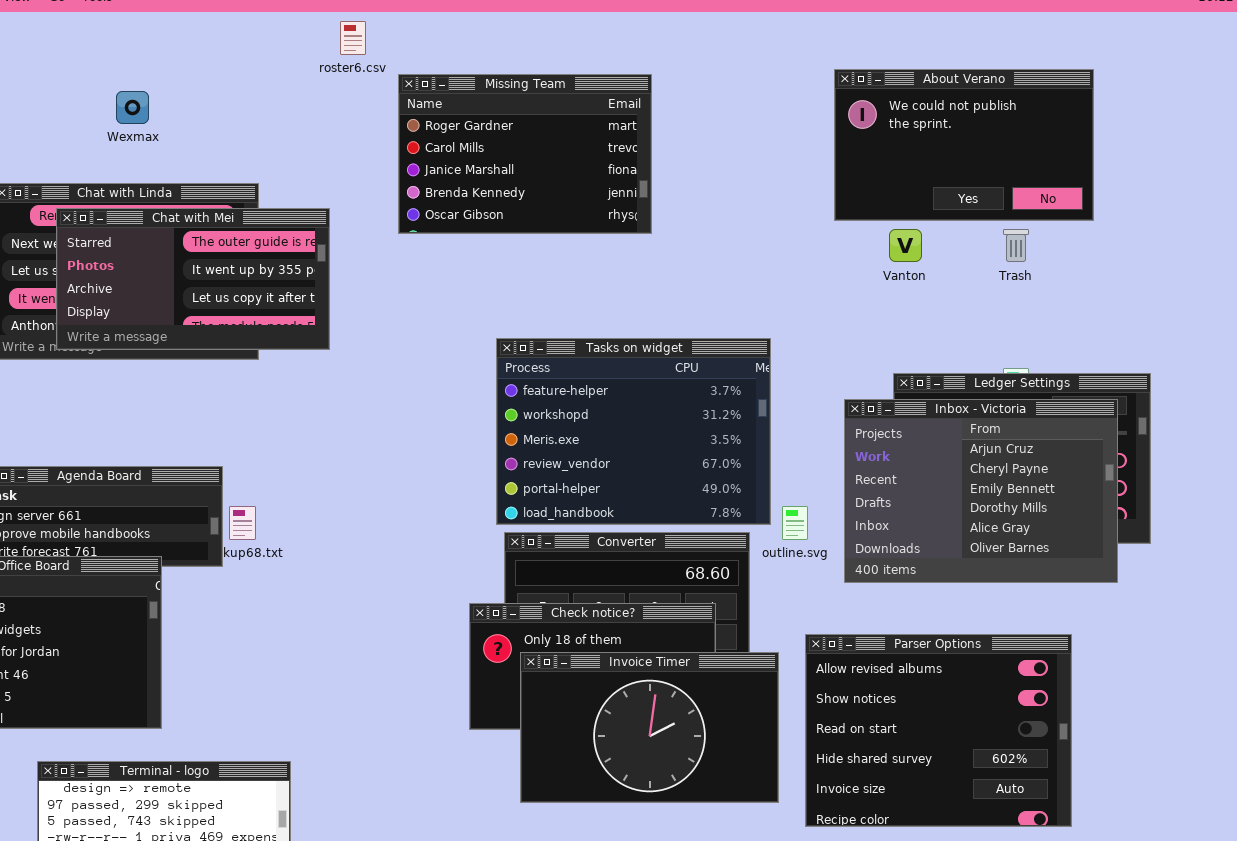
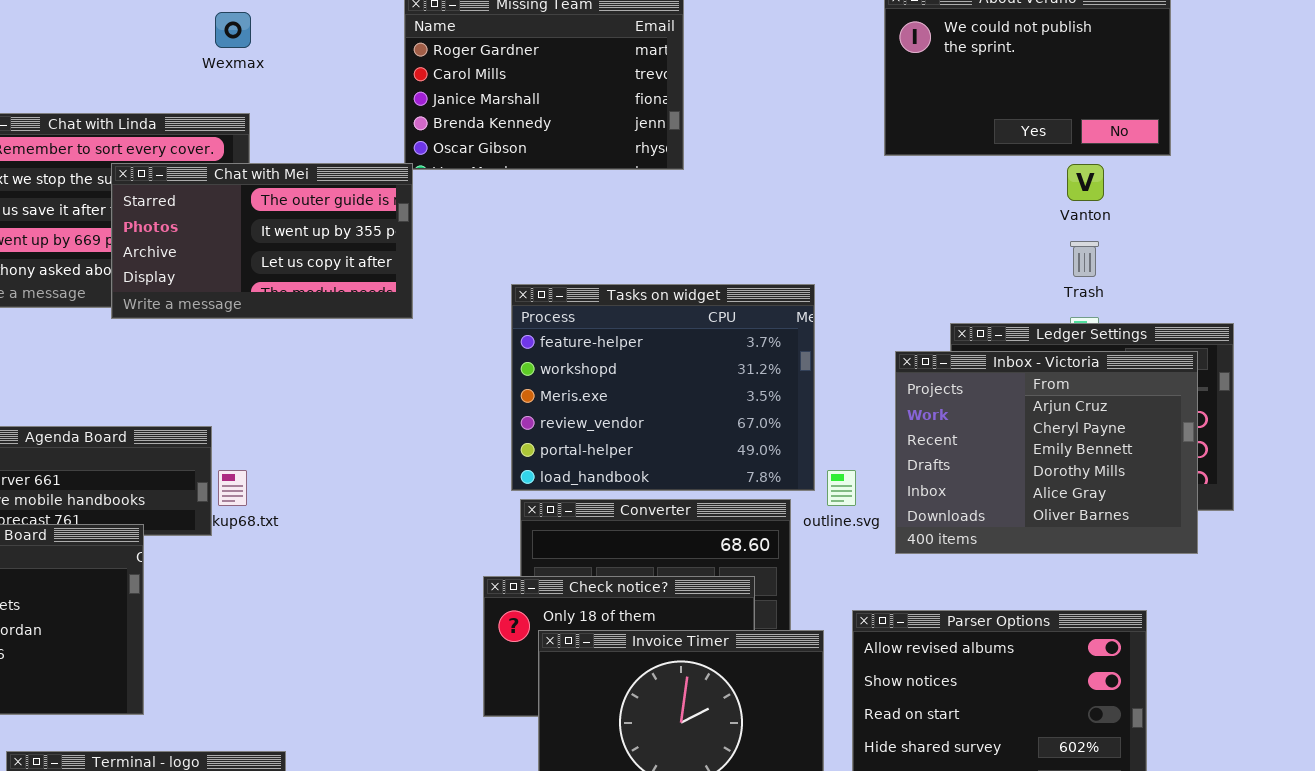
Wexmax: [116,91,149,124] -> [215,12,251,48], moved
Chat with Mei: [56,208,330,350] -> [111,163,413,319], moved
Vanton: [889,229,922,262] -> [1067,164,1104,201], moved
Trash: [1003,229,1029,262] -> [1070,241,1099,277], moved

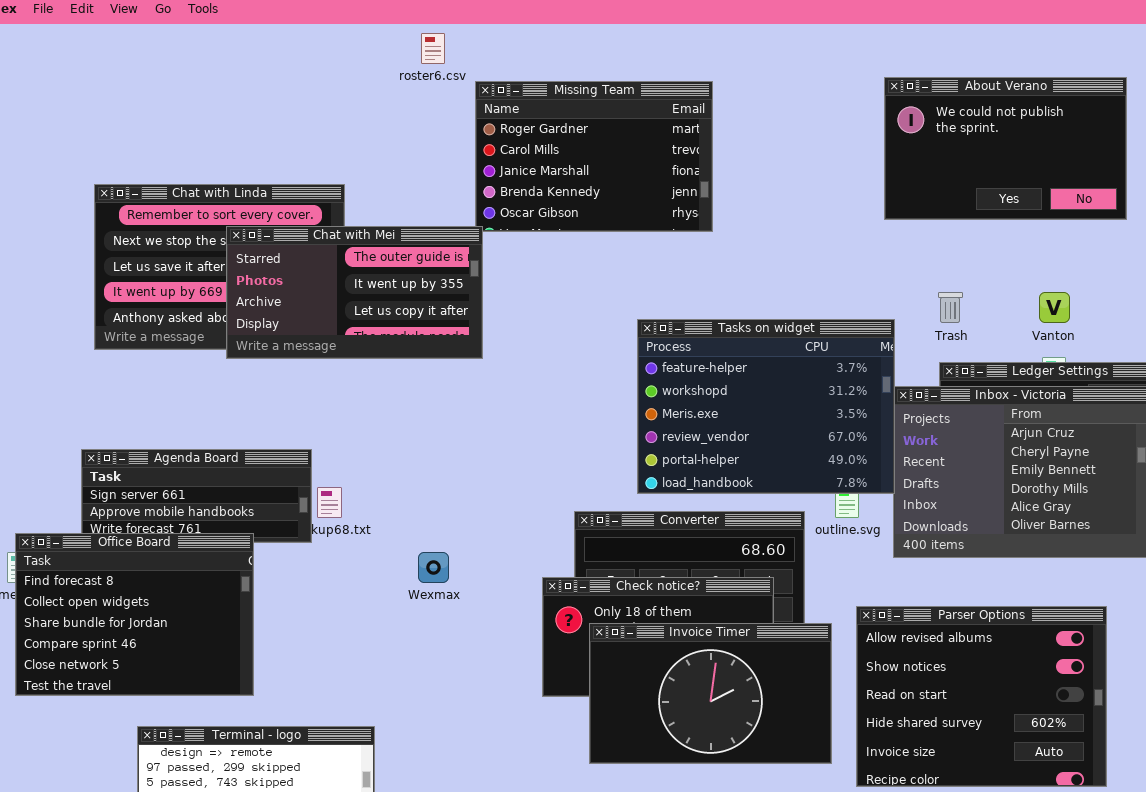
Wexmax: [215,12,251,48] -> [418,552,449,583], moved
Vanton: [1067,164,1104,201] -> [1039,292,1070,323], moved
Trash: [1070,241,1099,277] -> [938,292,963,323], moved
Tasks on widget: [511,284,815,491] -> [637,319,895,494], moved

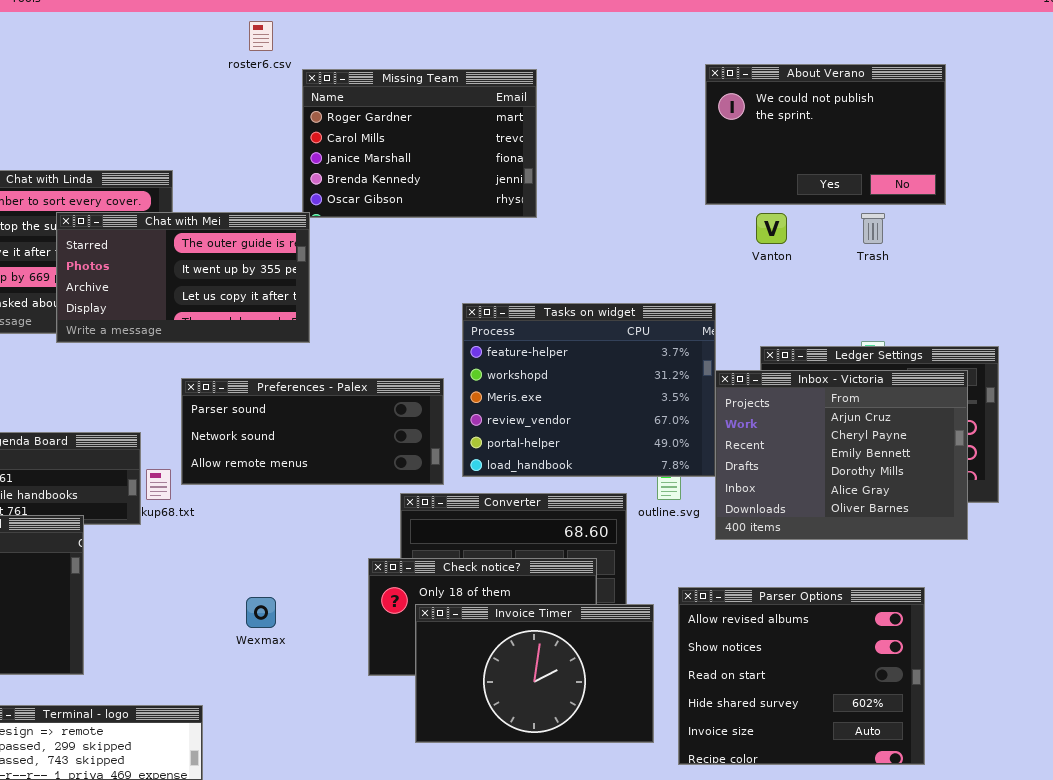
Trash: [938,292,963,323] -> [861,213,885,244], moved
Vanton: [1039,292,1070,323] -> [756,213,787,244], moved
Preferences - Palex: none -> [181,378,444,485], opened
Wexmax: [418,552,449,583] -> [246,597,276,628], moved

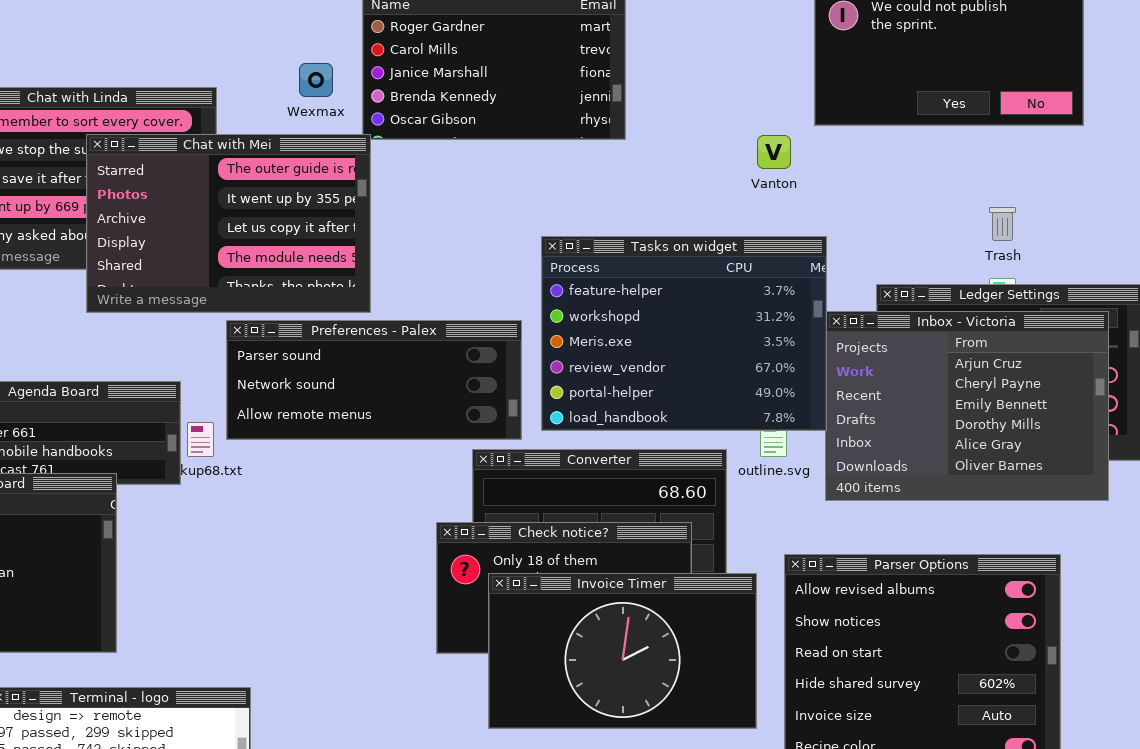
Chat with Mei: [56,212,310,343] -> [86,134,371,313], resized
Vanton: [756,213,787,244] -> [757,135,791,169], moved
Trash: [861,213,885,244] -> [989,207,1016,241], moved
Wexmax: [246,597,276,628] -> [299,63,333,97], moved

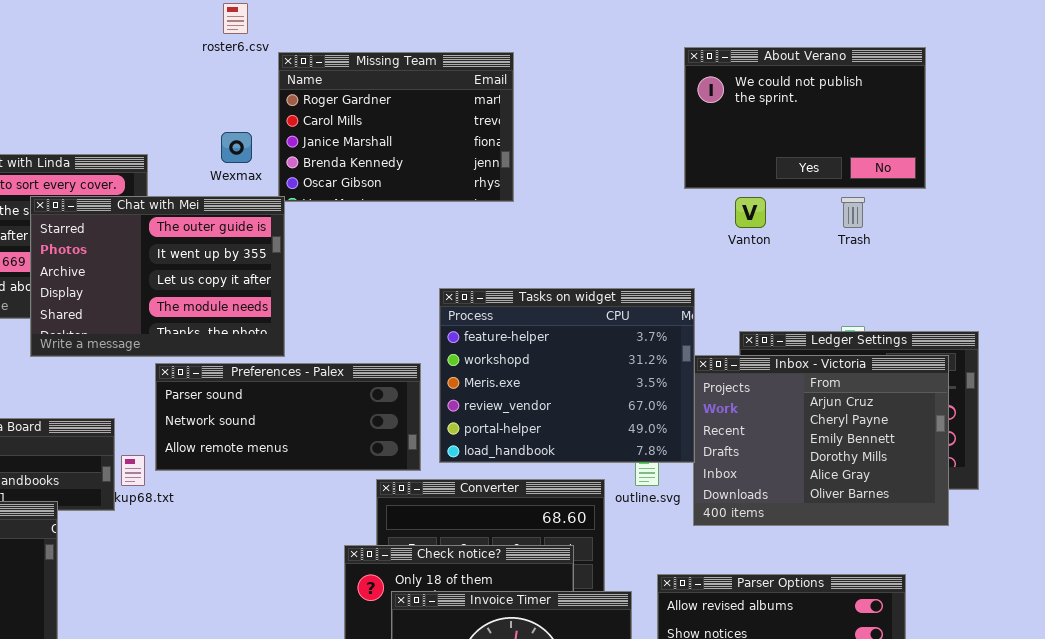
Vanton: [757,135,791,169] -> [735,197,766,228], moved
Trash: [989,207,1016,241] -> [841,197,865,228], moved

